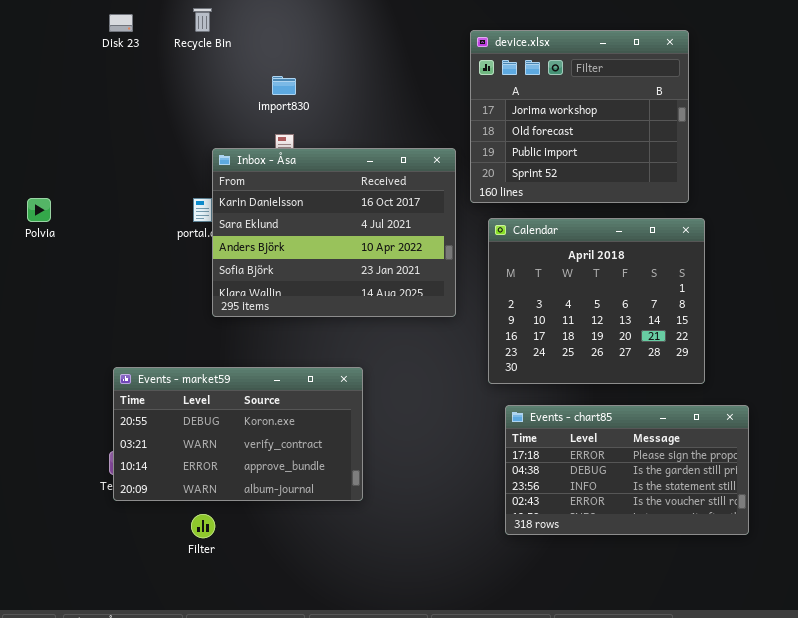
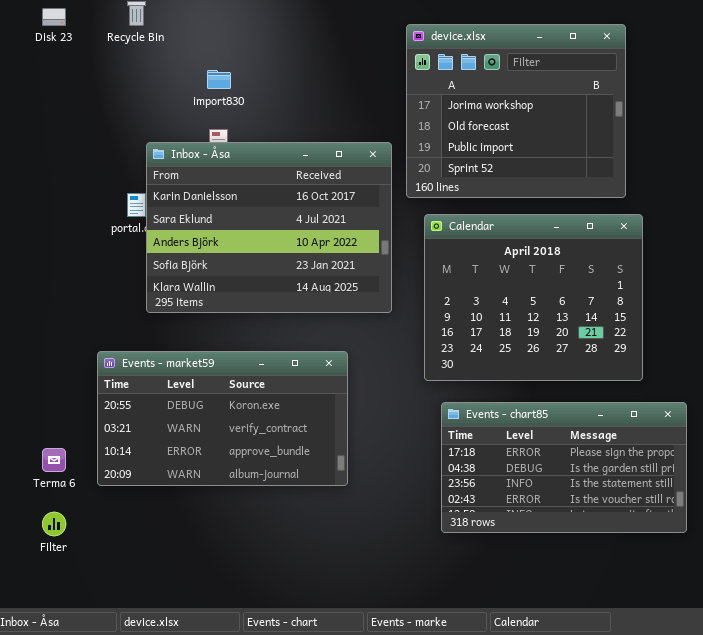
Events - market59: [113,367,363,501] -> [97,351,348,486], moved
Filter: [191,514,215,538] -> [42,512,66,536], moved

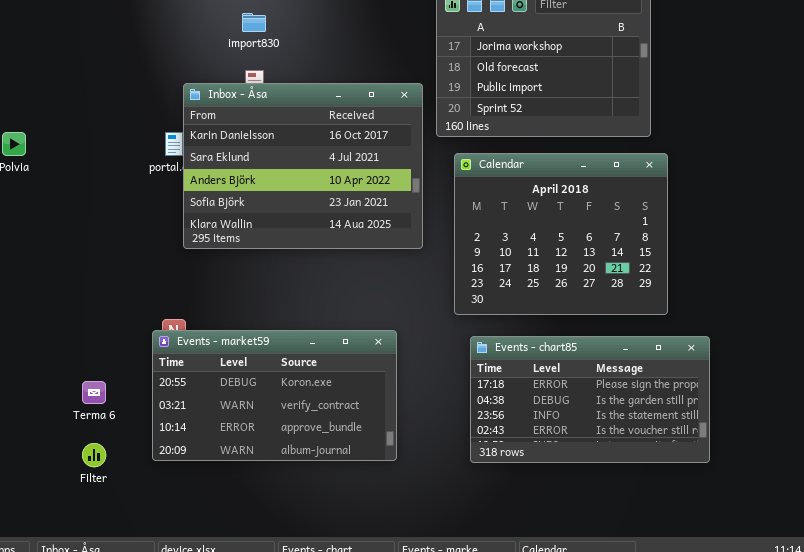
Events - market59: [97,351,348,486] -> [152,330,397,461], moved

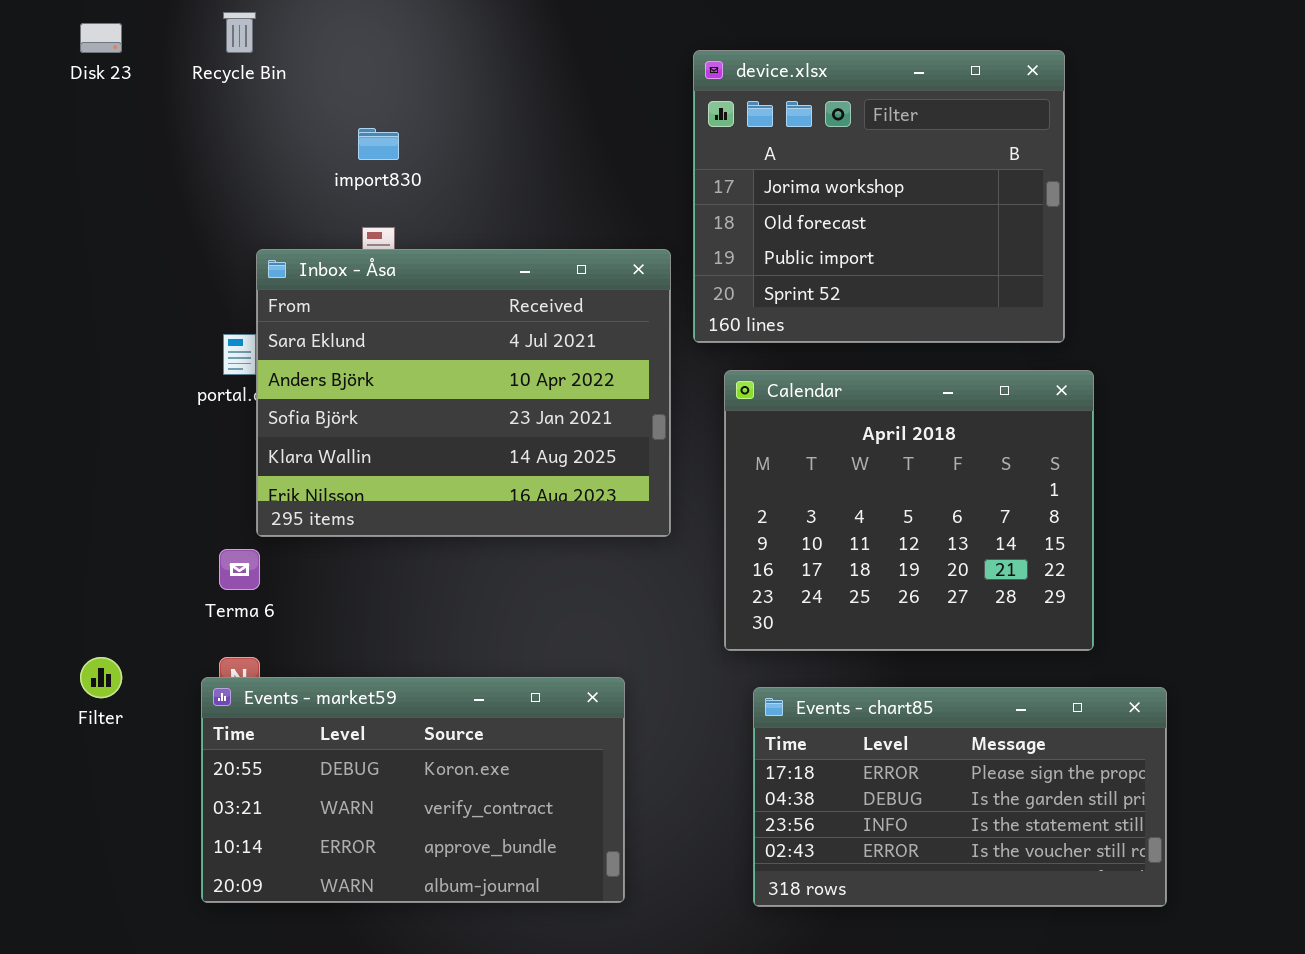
Inbox - Åsa: [183,83,423,249] -> [256,249,671,537], scrolled down 1 row
Terma 6: [82,381,106,404] -> [219,549,260,590], moved
Filter: [82,443,106,467] -> [80,657,122,698], moved

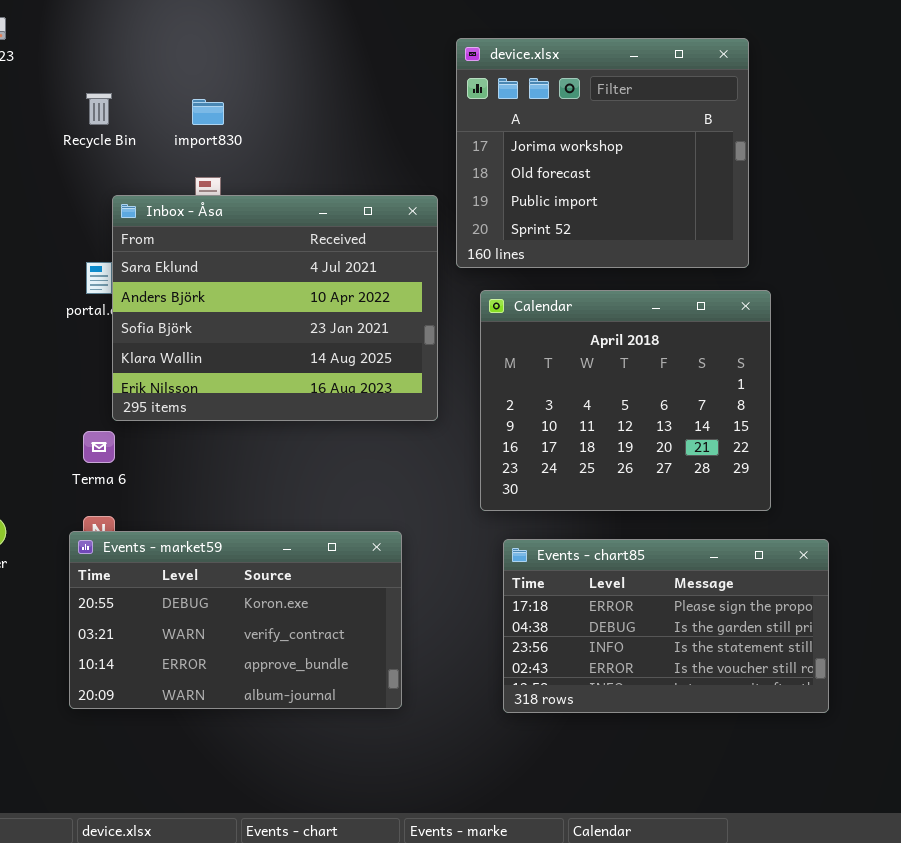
Recycle Bin: [223,12,256,53] -> [86,93,112,125], moved

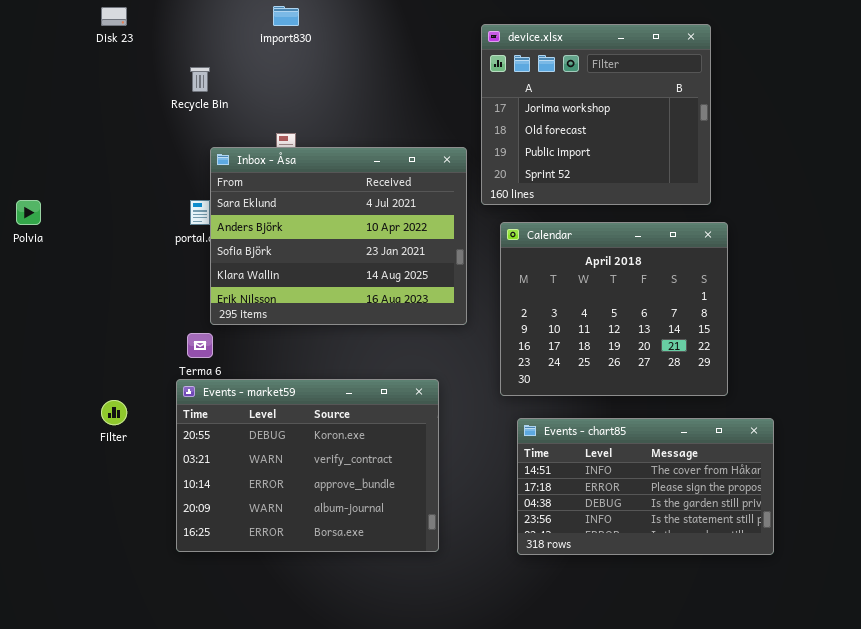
import830: [192,99,224,125] -> [273,6,299,26], moved
Events - market59: [69,531,402,709] -> [176,379,439,552], resized
Events - chart85: [503,539,829,713] -> [517,418,774,555], scrolled up 1 row

